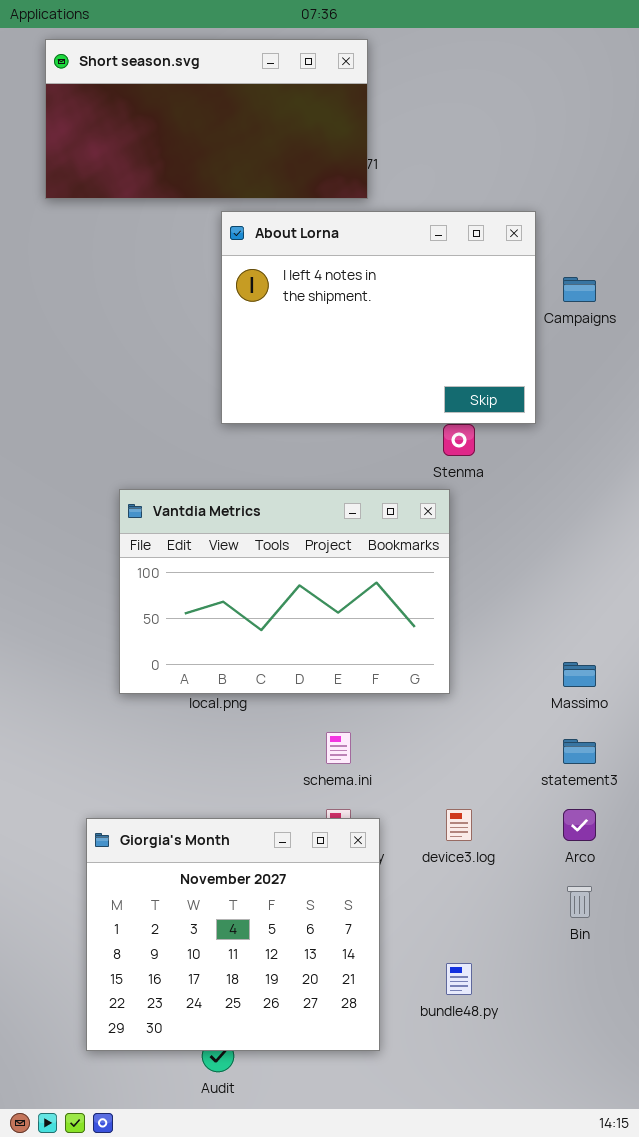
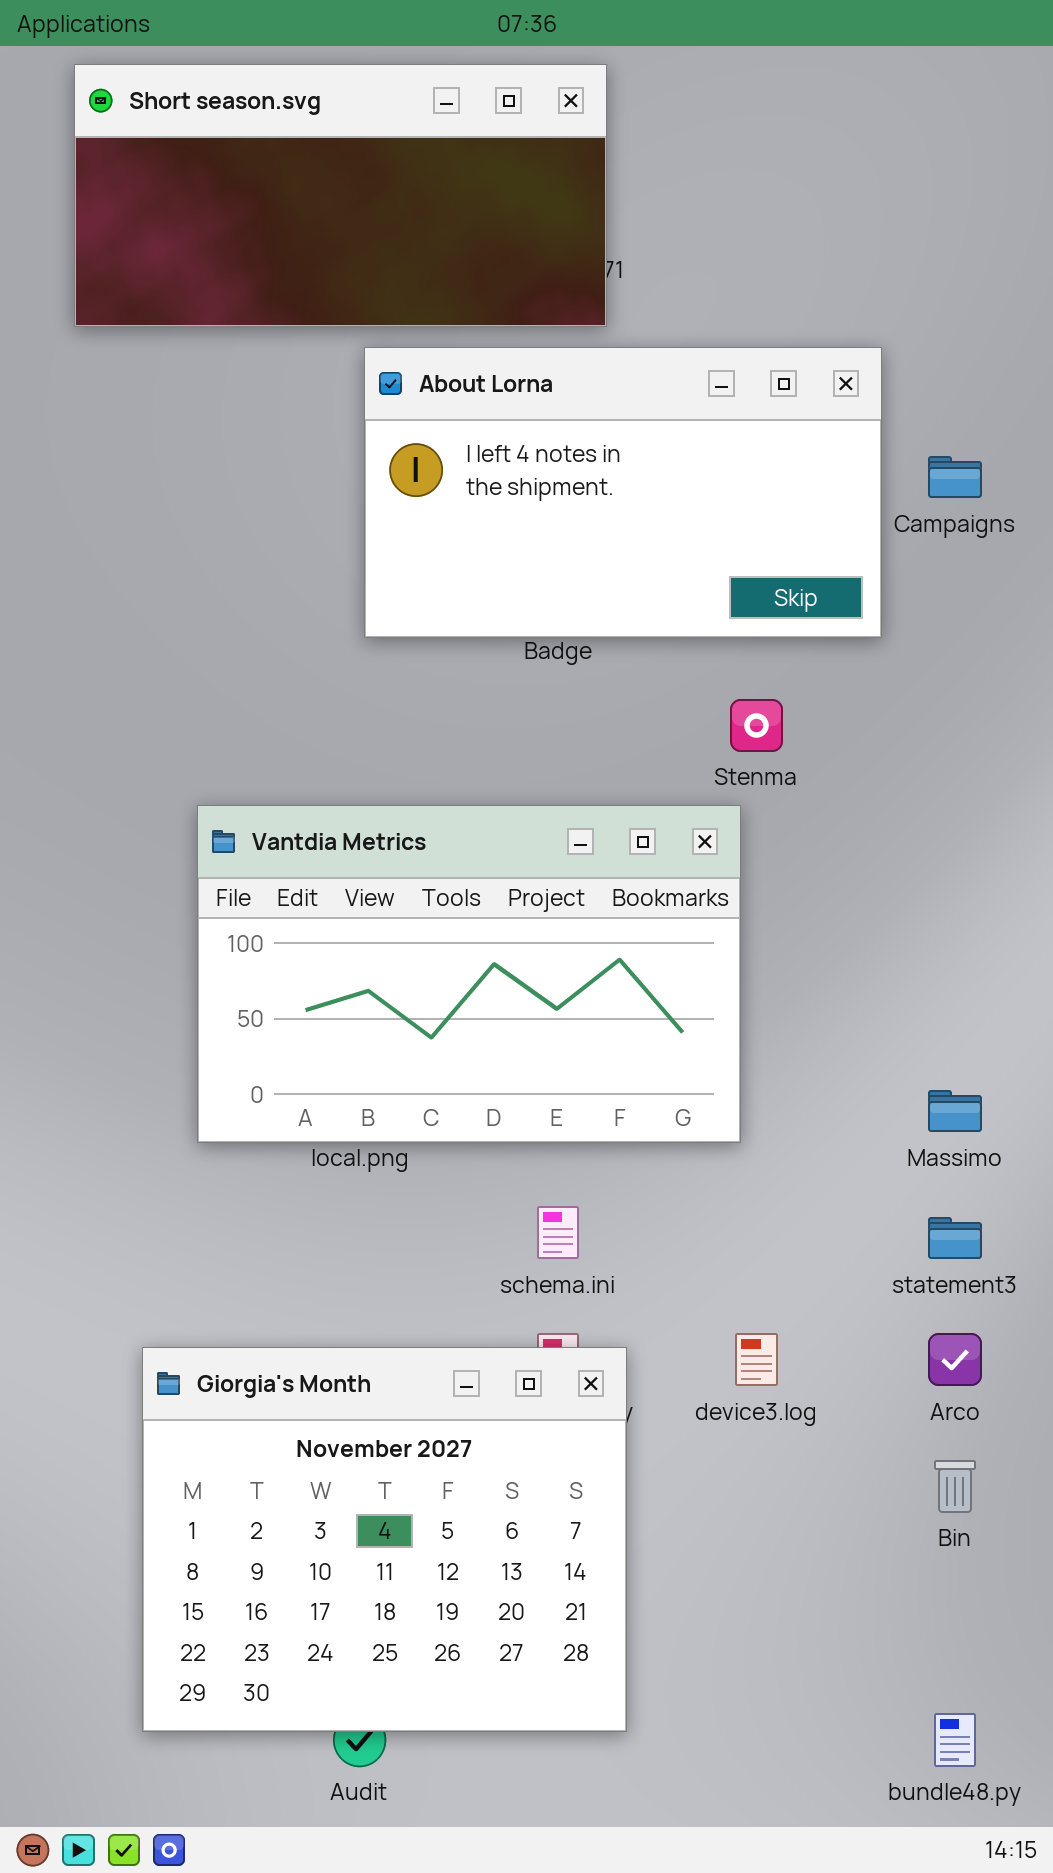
About Lorna: [221,211,536,424] -> [364,347,882,638], resized
bundle48.py: [446,963,472,995] -> [934,1713,976,1767], moved

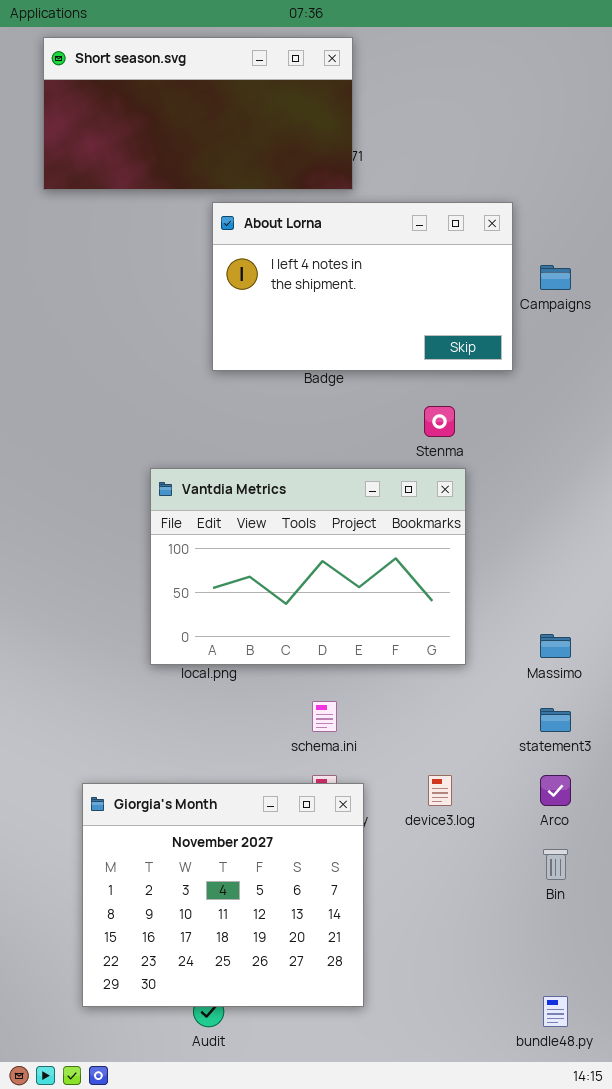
Vantdia Metrics: [197,805,741,1143] -> [150,468,466,665], moved

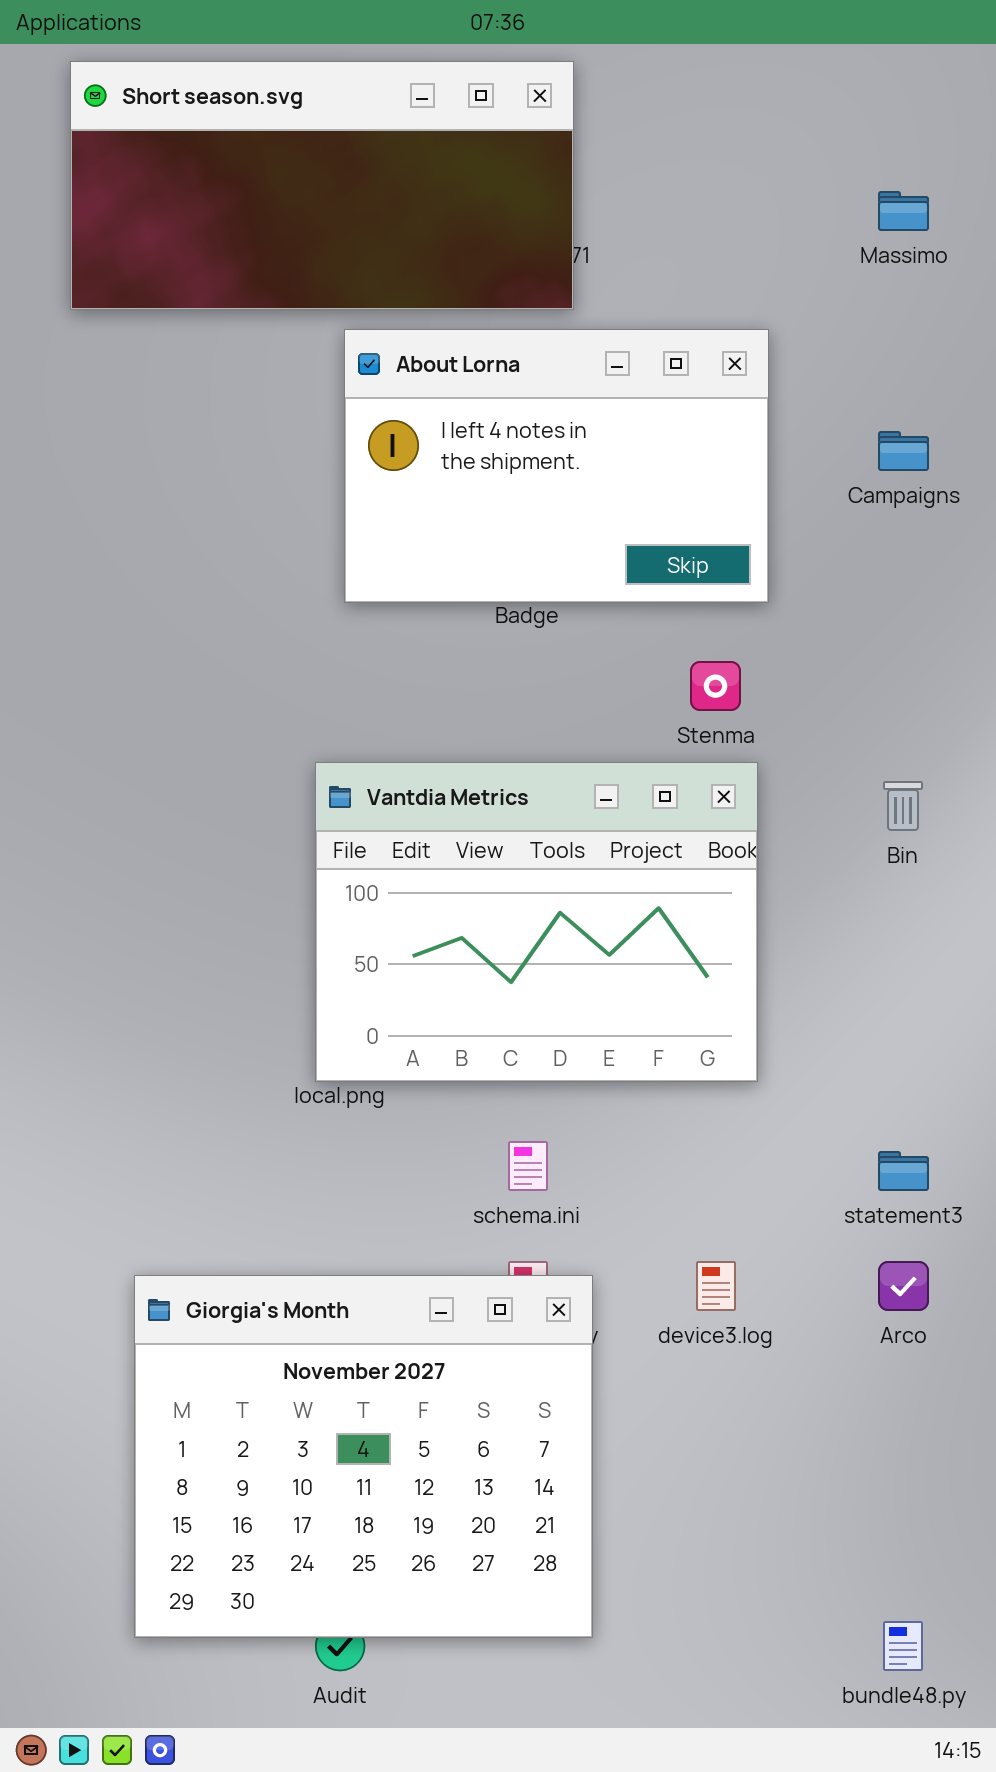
About Lorna: [212,202,513,371] -> [344,329,769,603], resized
Vantdia Metrics: [150,468,466,665] -> [315,762,758,1082], resized
Massimo: [540,634,571,658] -> [878,191,929,231], moved
Bin: [543,849,568,880] -> [883,781,923,831], moved

